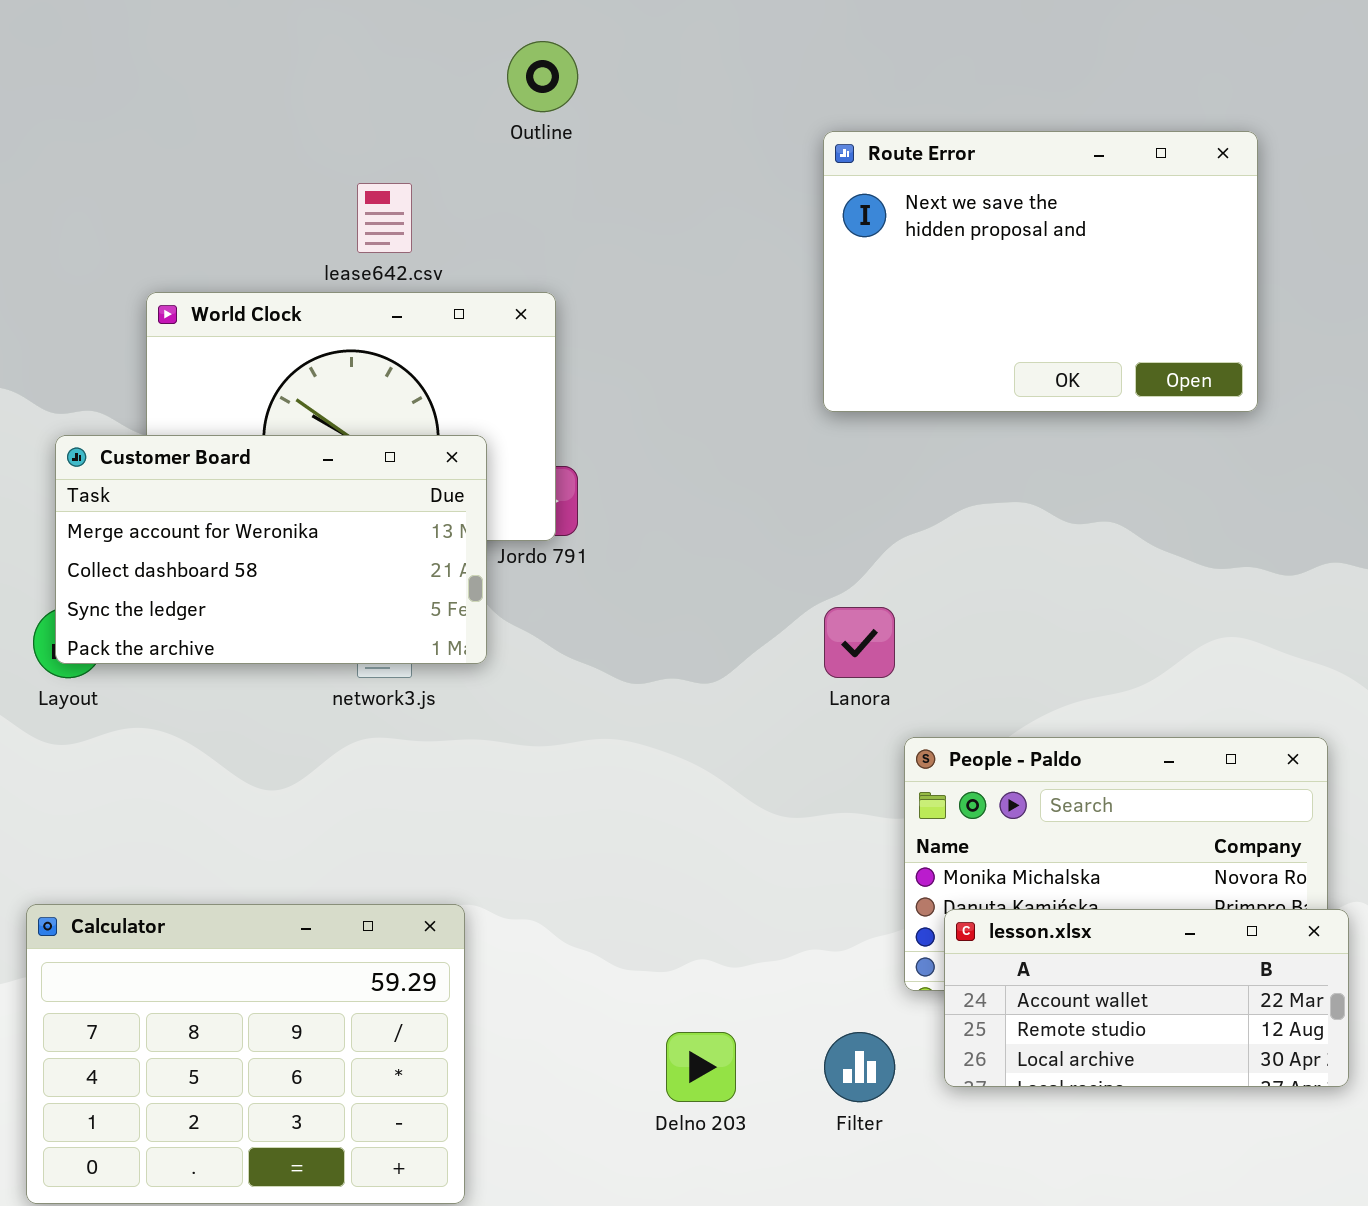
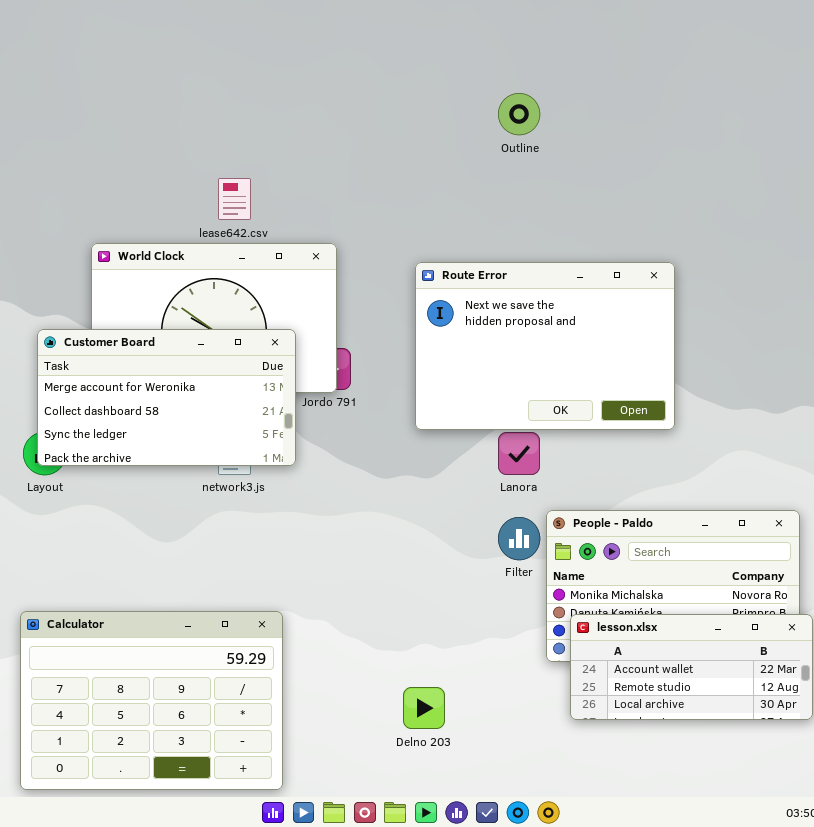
Outline: [507,41,578,112] -> [498,93,540,135], moved
Route Error: [823,131,1258,412] -> [415,262,675,430], moved
Filter: [824,1032,895,1102] -> [498,517,540,560], moved

